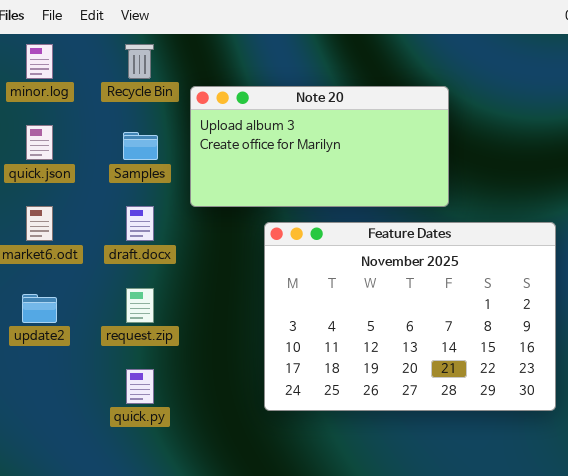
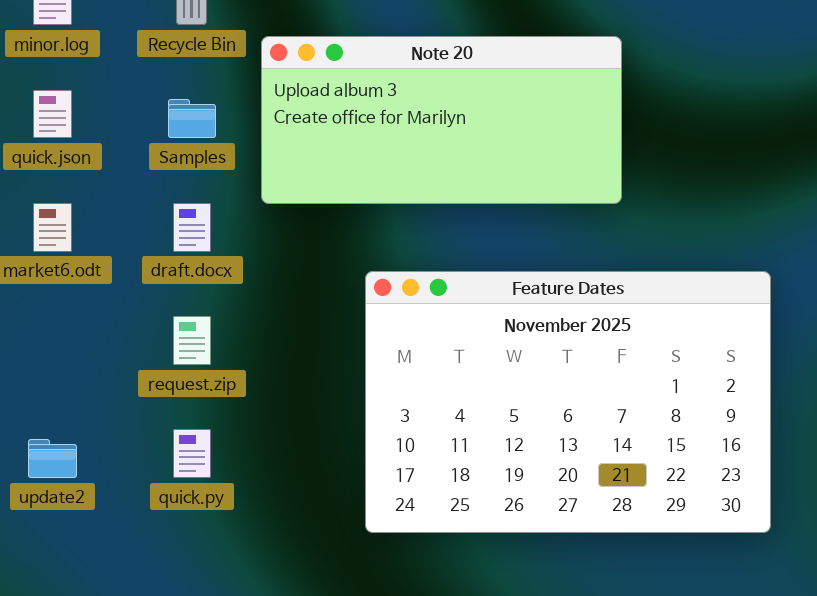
Feature Dates: [264,222,556,411] -> [365,271,771,533], moved
update2: [22,294,57,323] -> [28,439,77,478], moved

